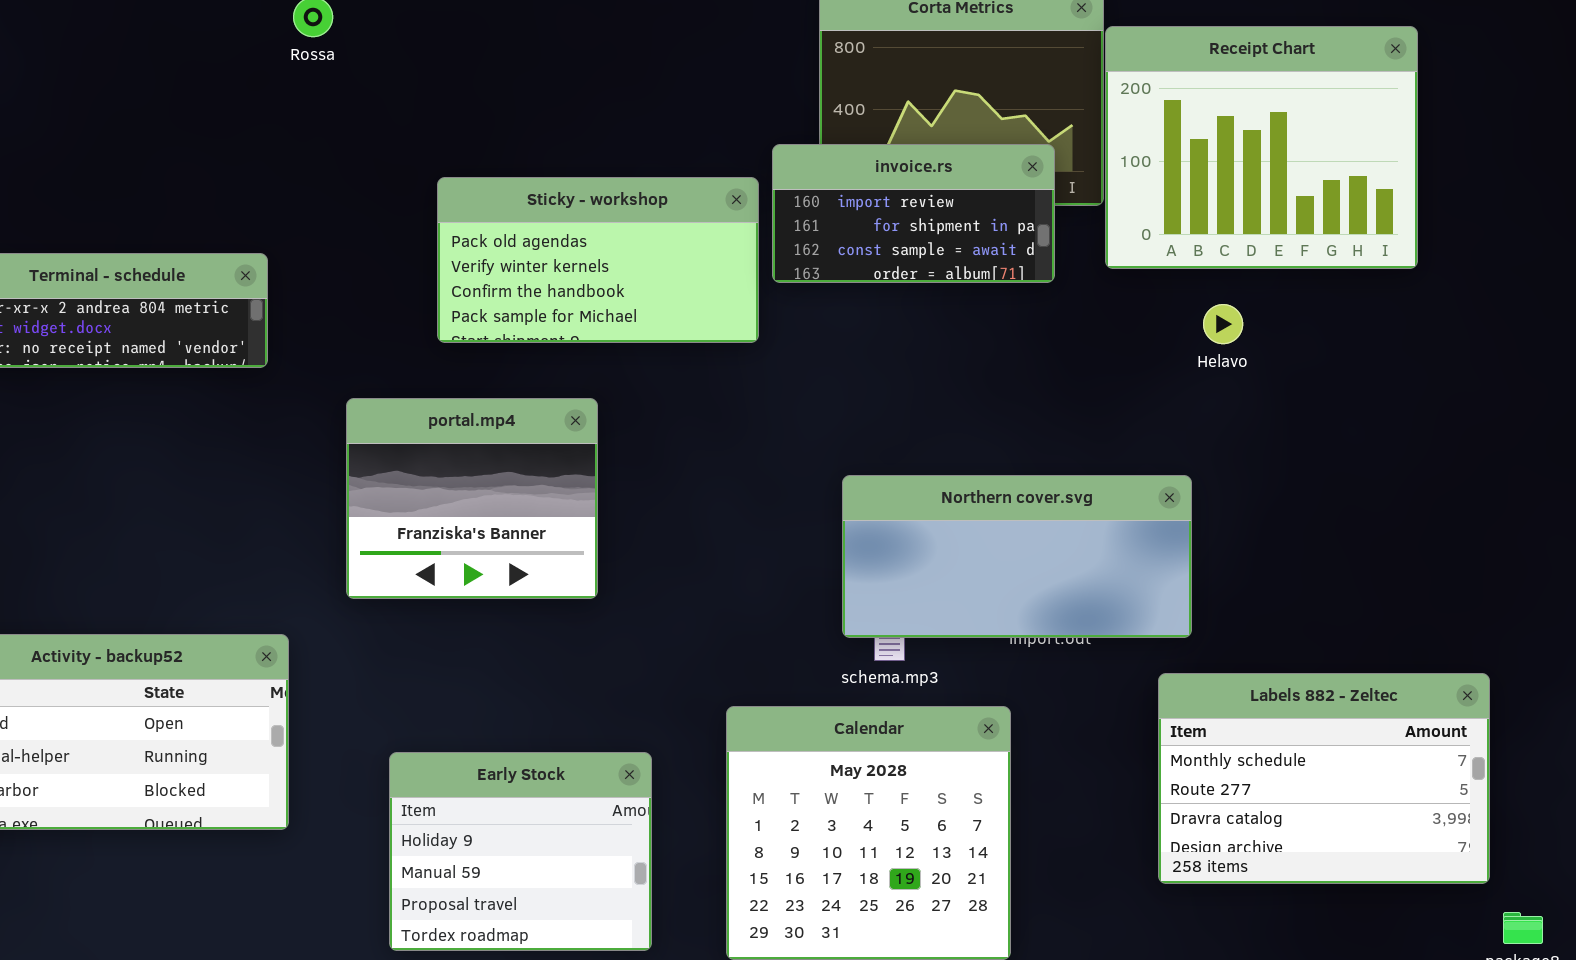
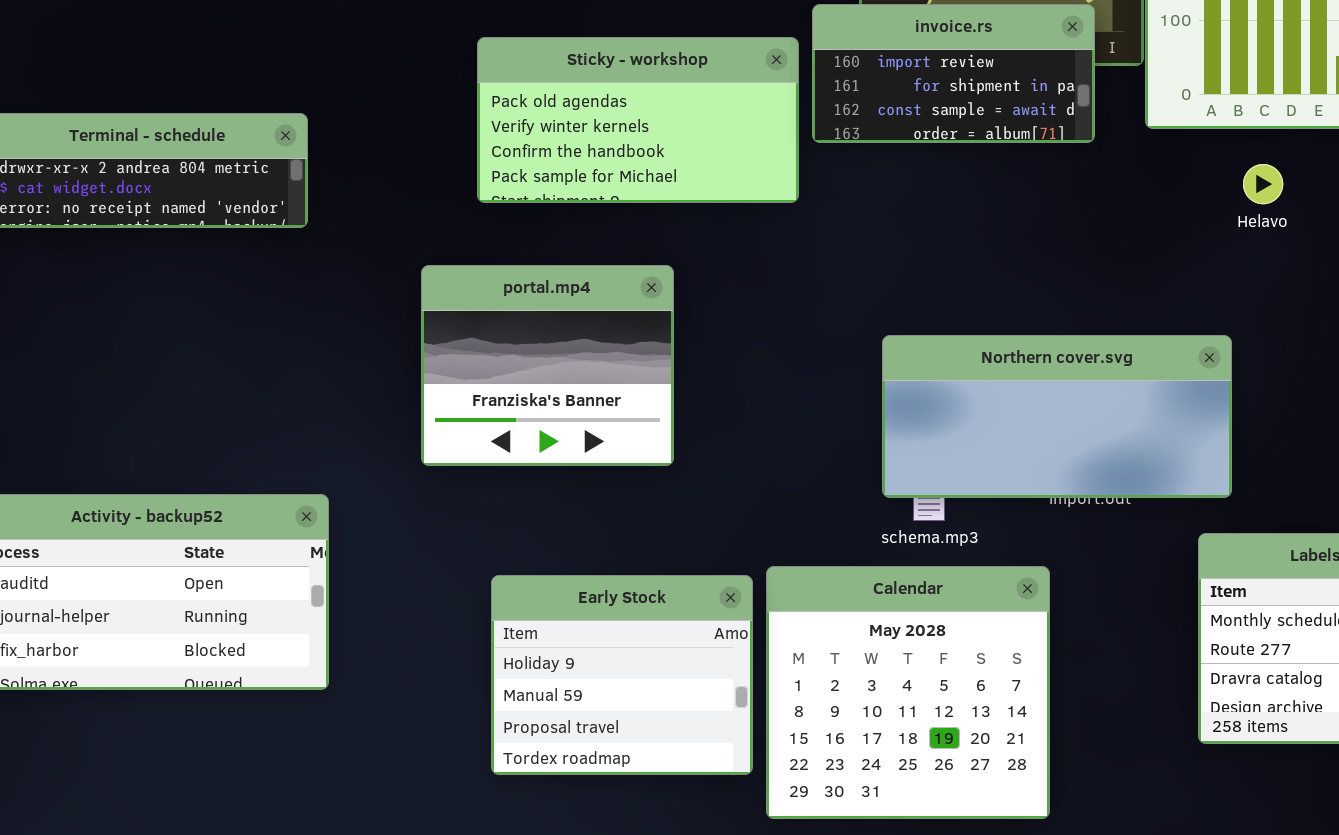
portal.mp4: [346,398,598,599] -> [421,265,674,466], moved
Early Stock: [389,752,652,951] -> [491,575,753,775], moved

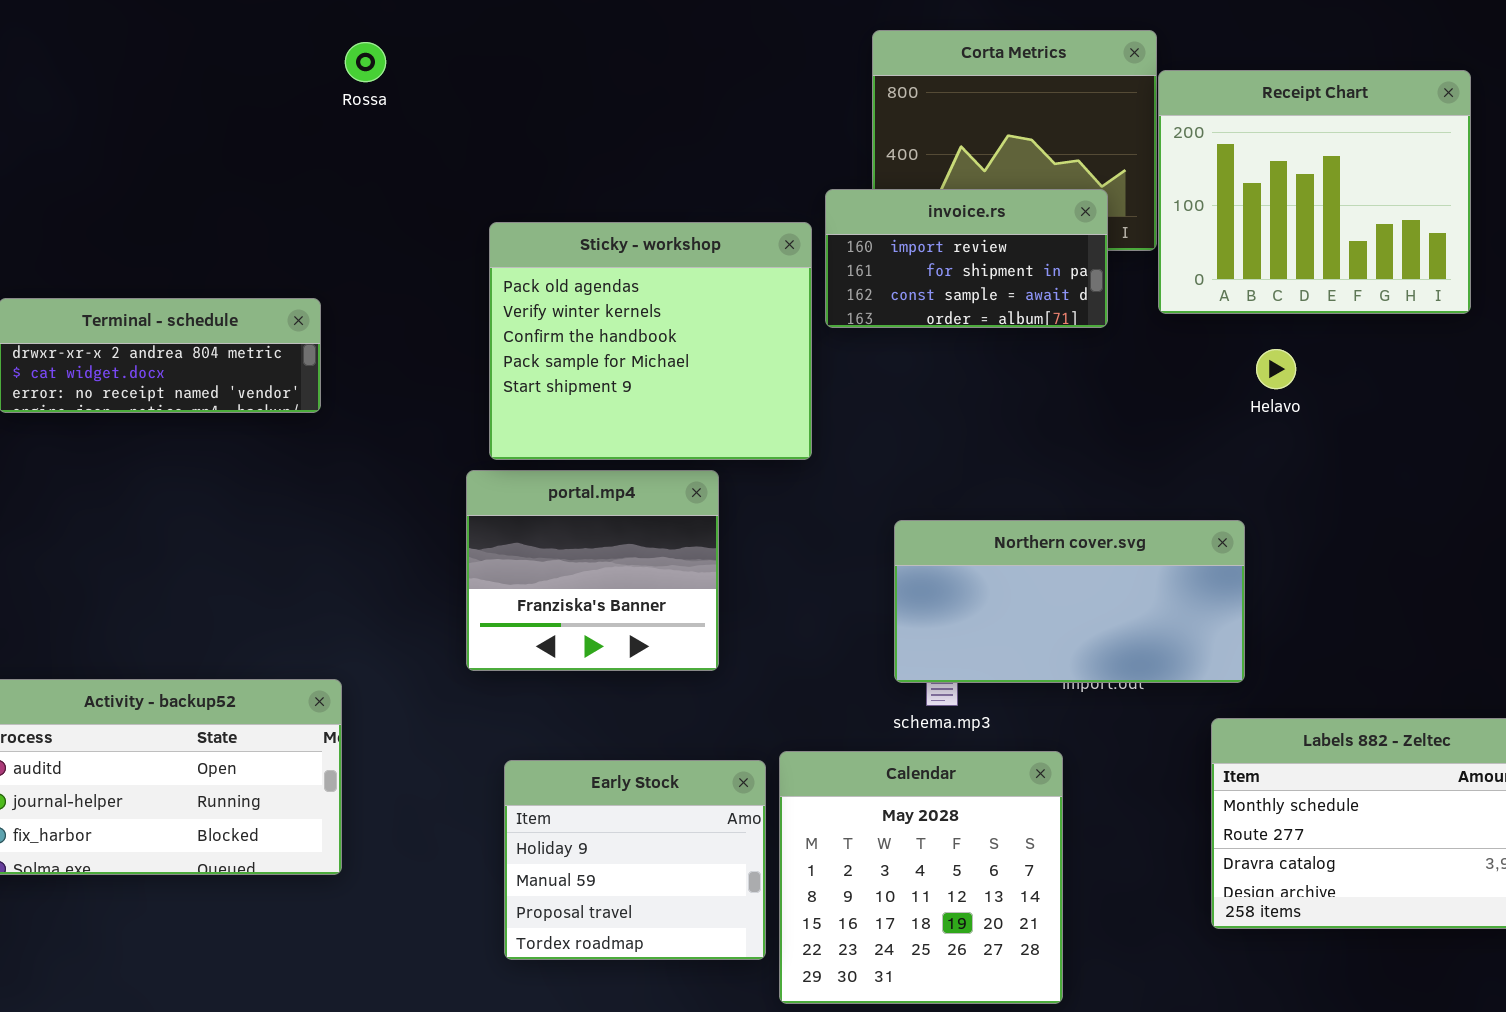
Sticky - workshop: [477,37,799,203] -> [489,222,812,460], resized
portal.mp4: [421,265,674,466] -> [466,470,719,671], moved

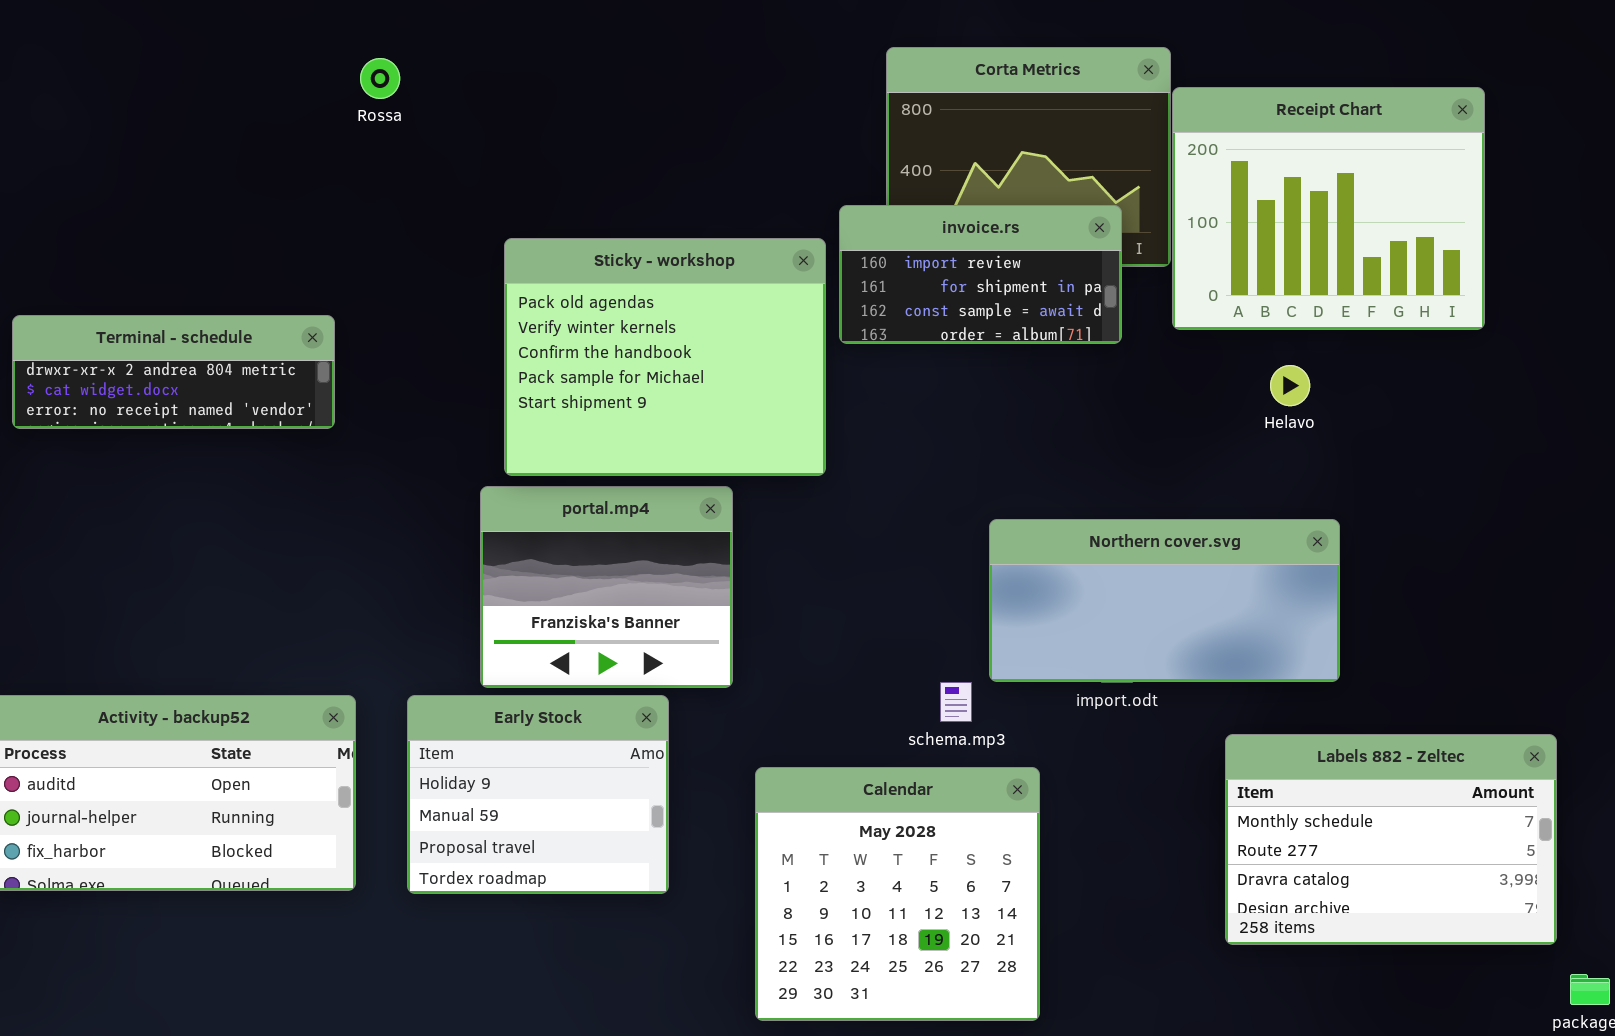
Northern cover.svg: [894,520,1245,683] -> [989,519,1340,682], moved
Calendar: [779,751,1063,1004] -> [755,767,1040,1021], moved
Early Stock: [504,760,766,960] -> [407,695,669,894], moved

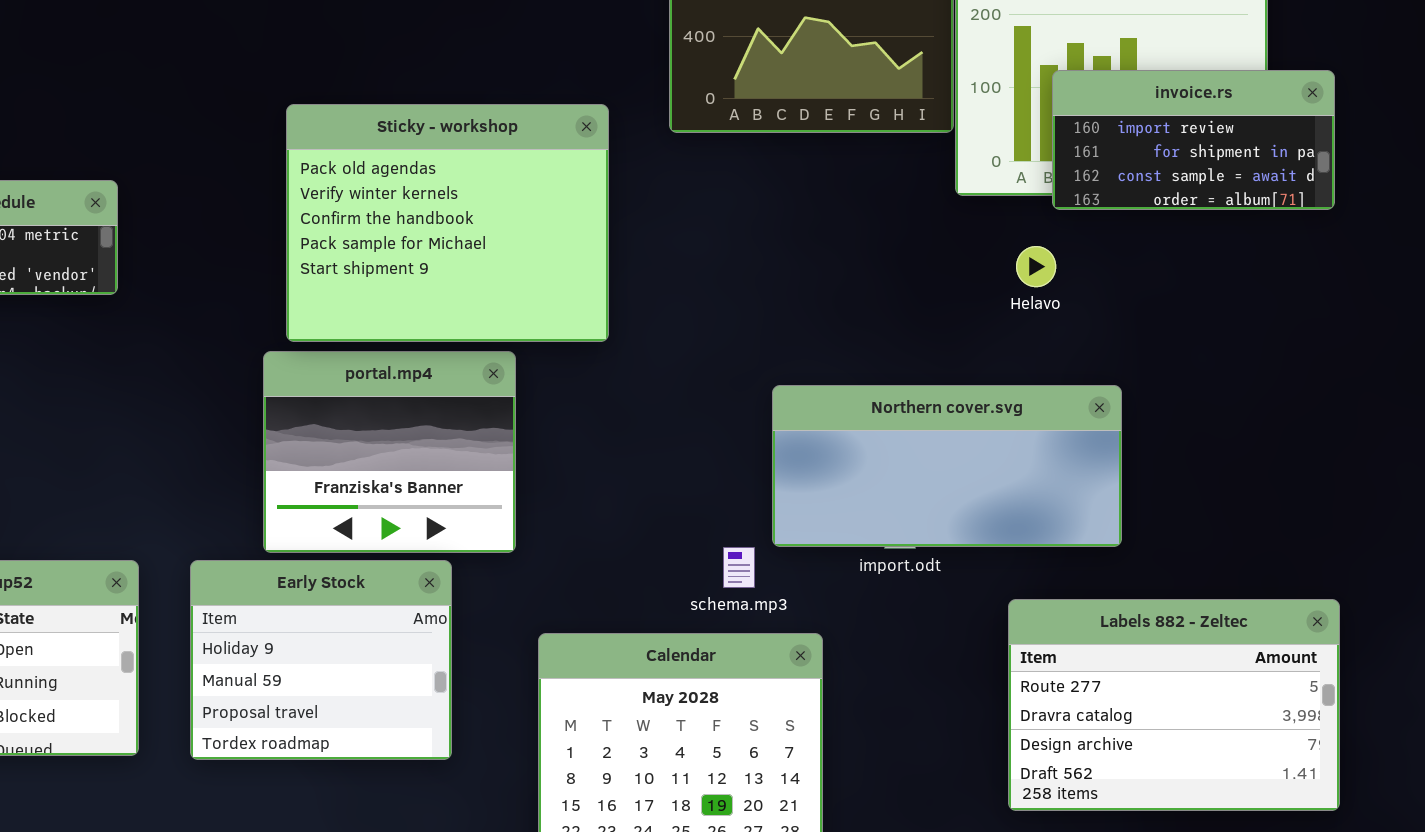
invoice.rs: [839,205,1122,344] -> [1052,70,1335,210], moved
Helavo: [1270,365,1310,406] -> [1016,246,1056,287], moved
Labels 882 - Zeltec: [1225,734,1557,945] -> [1008,599,1340,811], scrolled down 1 row

